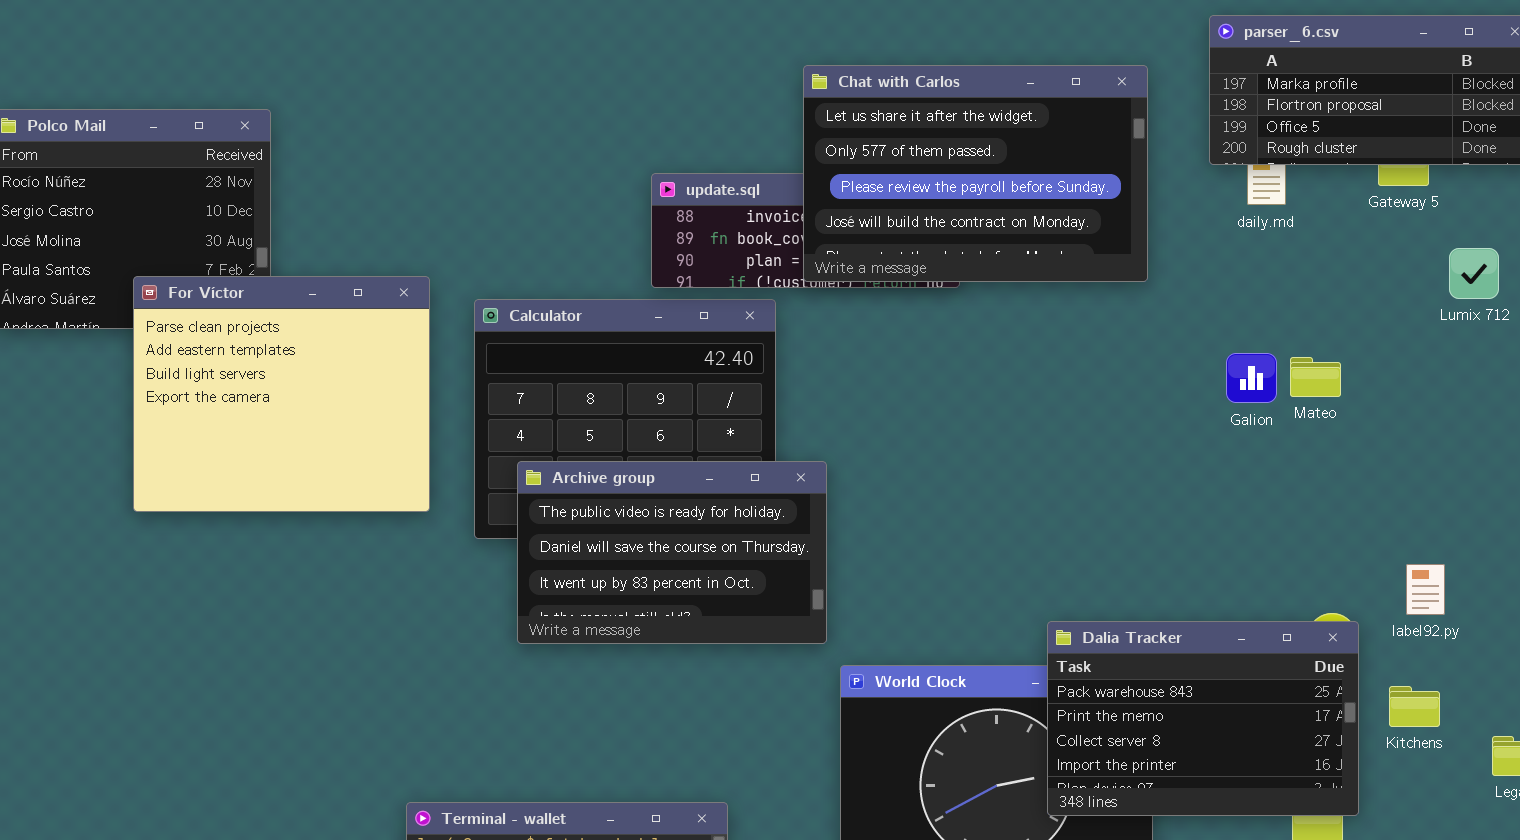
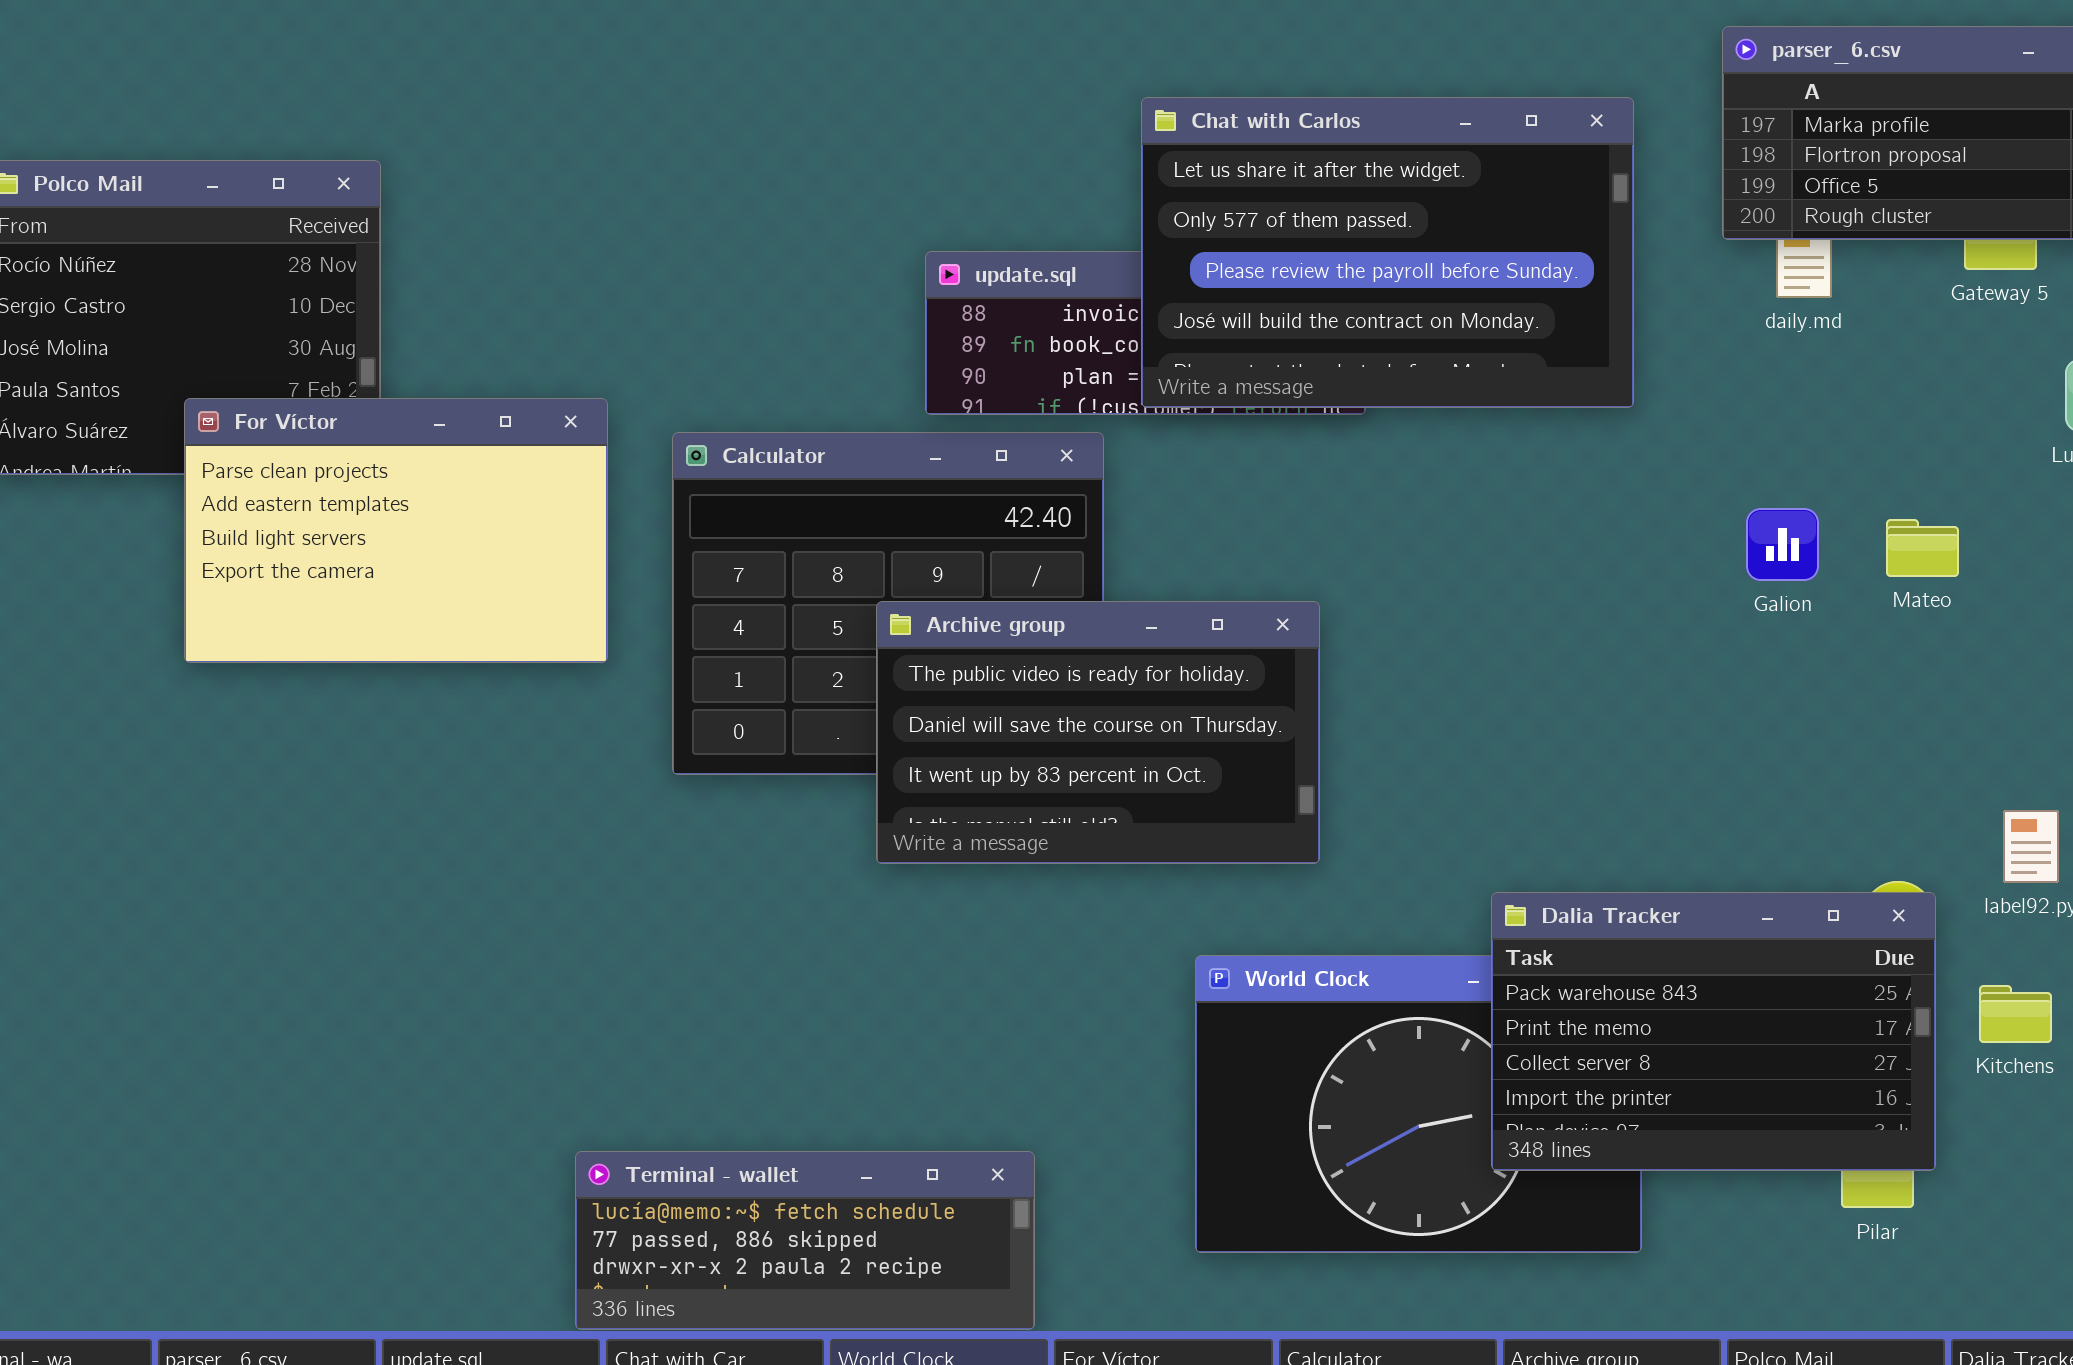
For Víctor: [133,276,430,512] -> [184,398,608,663], resized
Mateo: [1290,357,1341,397] -> [1886,519,1959,577], moved
Archive group: [517,461,827,644] -> [876,601,1320,864], moved

